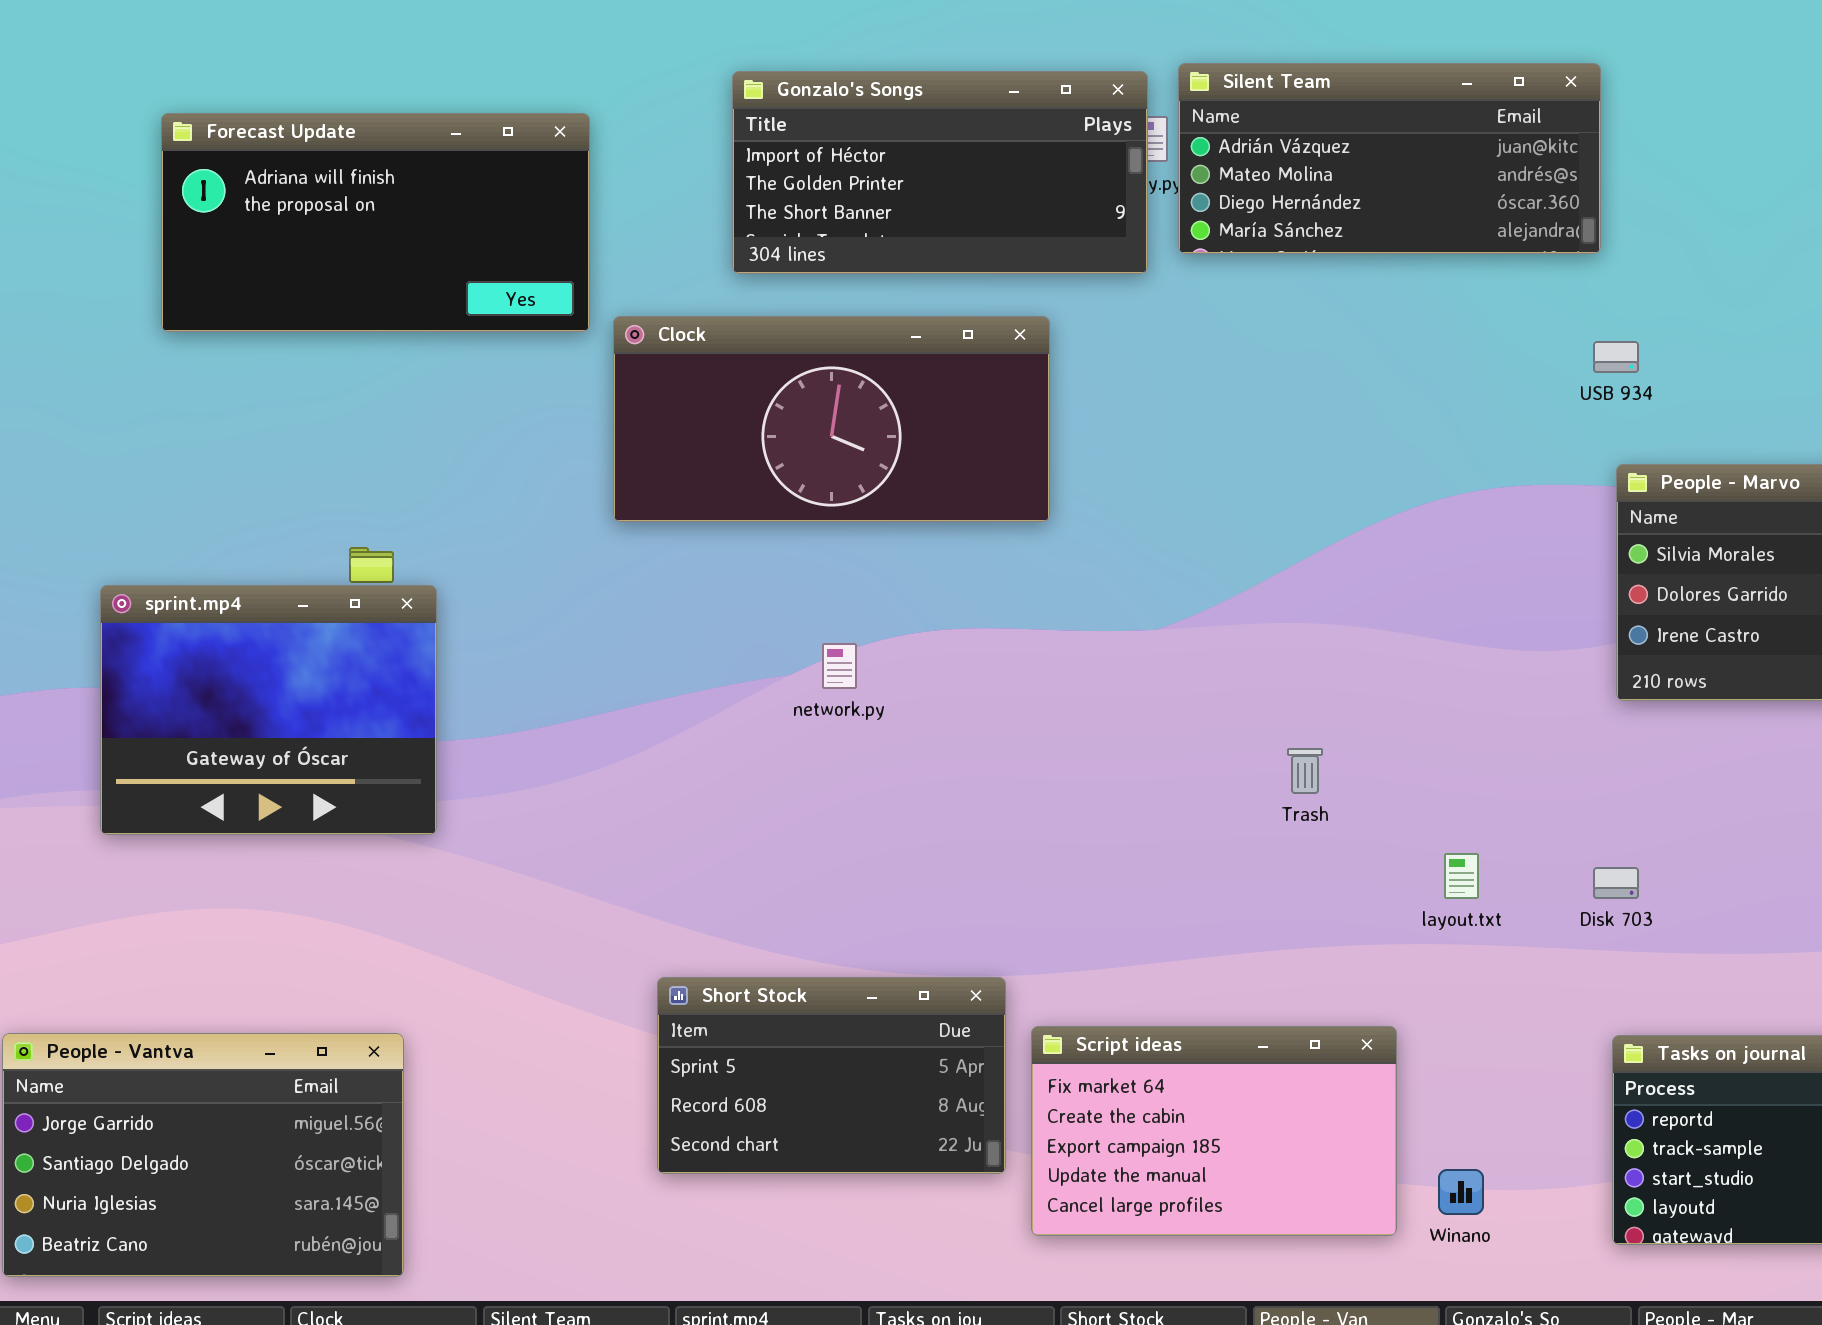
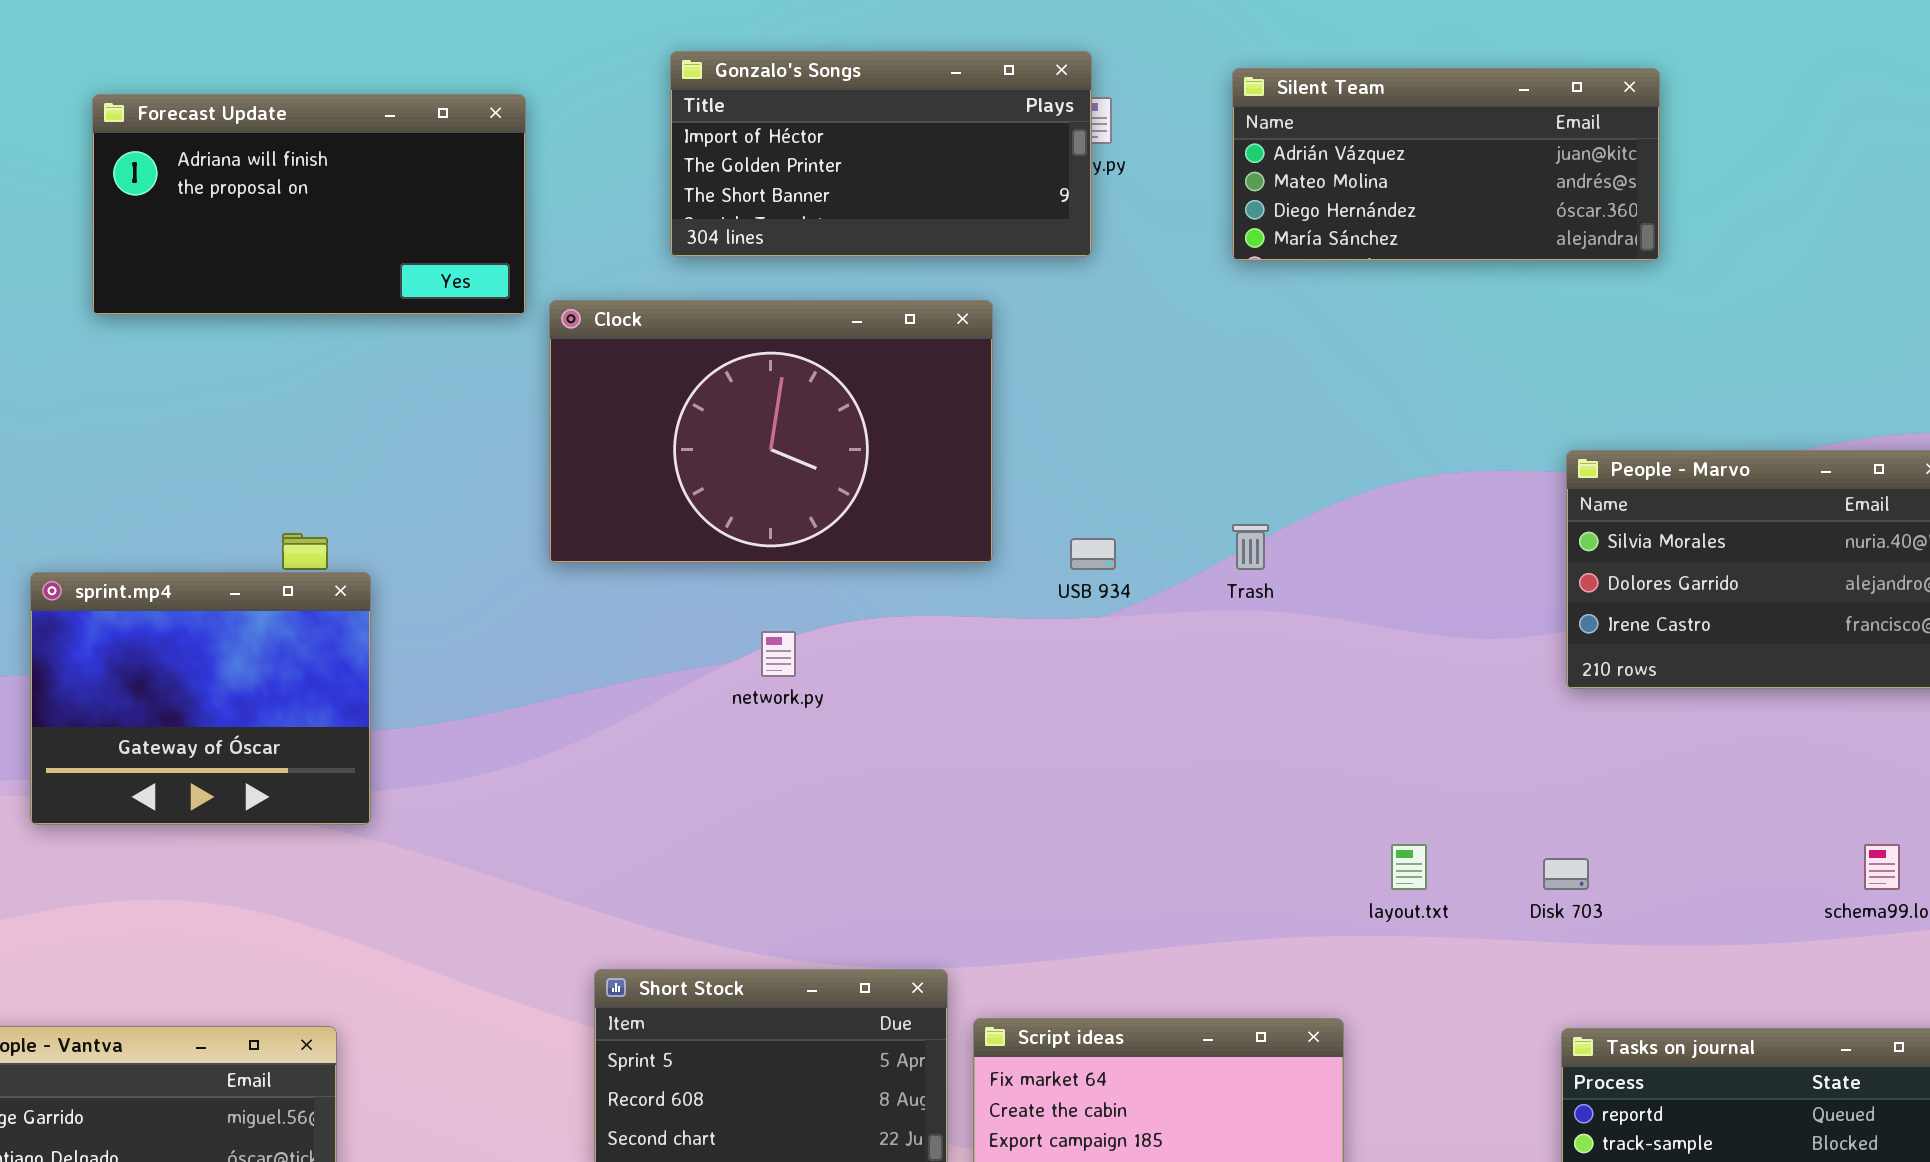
Silent Team: [1178,63,1601,254] -> [1232,68,1660,261], moved
Clock: [613,316,1050,522] -> [549,300,993,563], resized
USB 934: [1593,341,1639,373] -> [1070,538,1116,570], moved
Trash: [1287,748,1323,794] -> [1232,524,1269,570], moved

